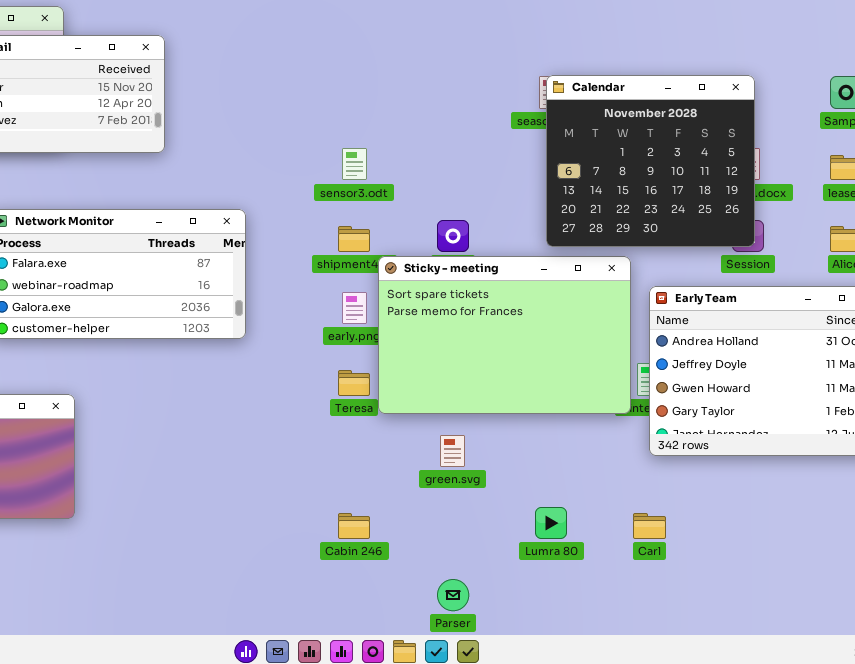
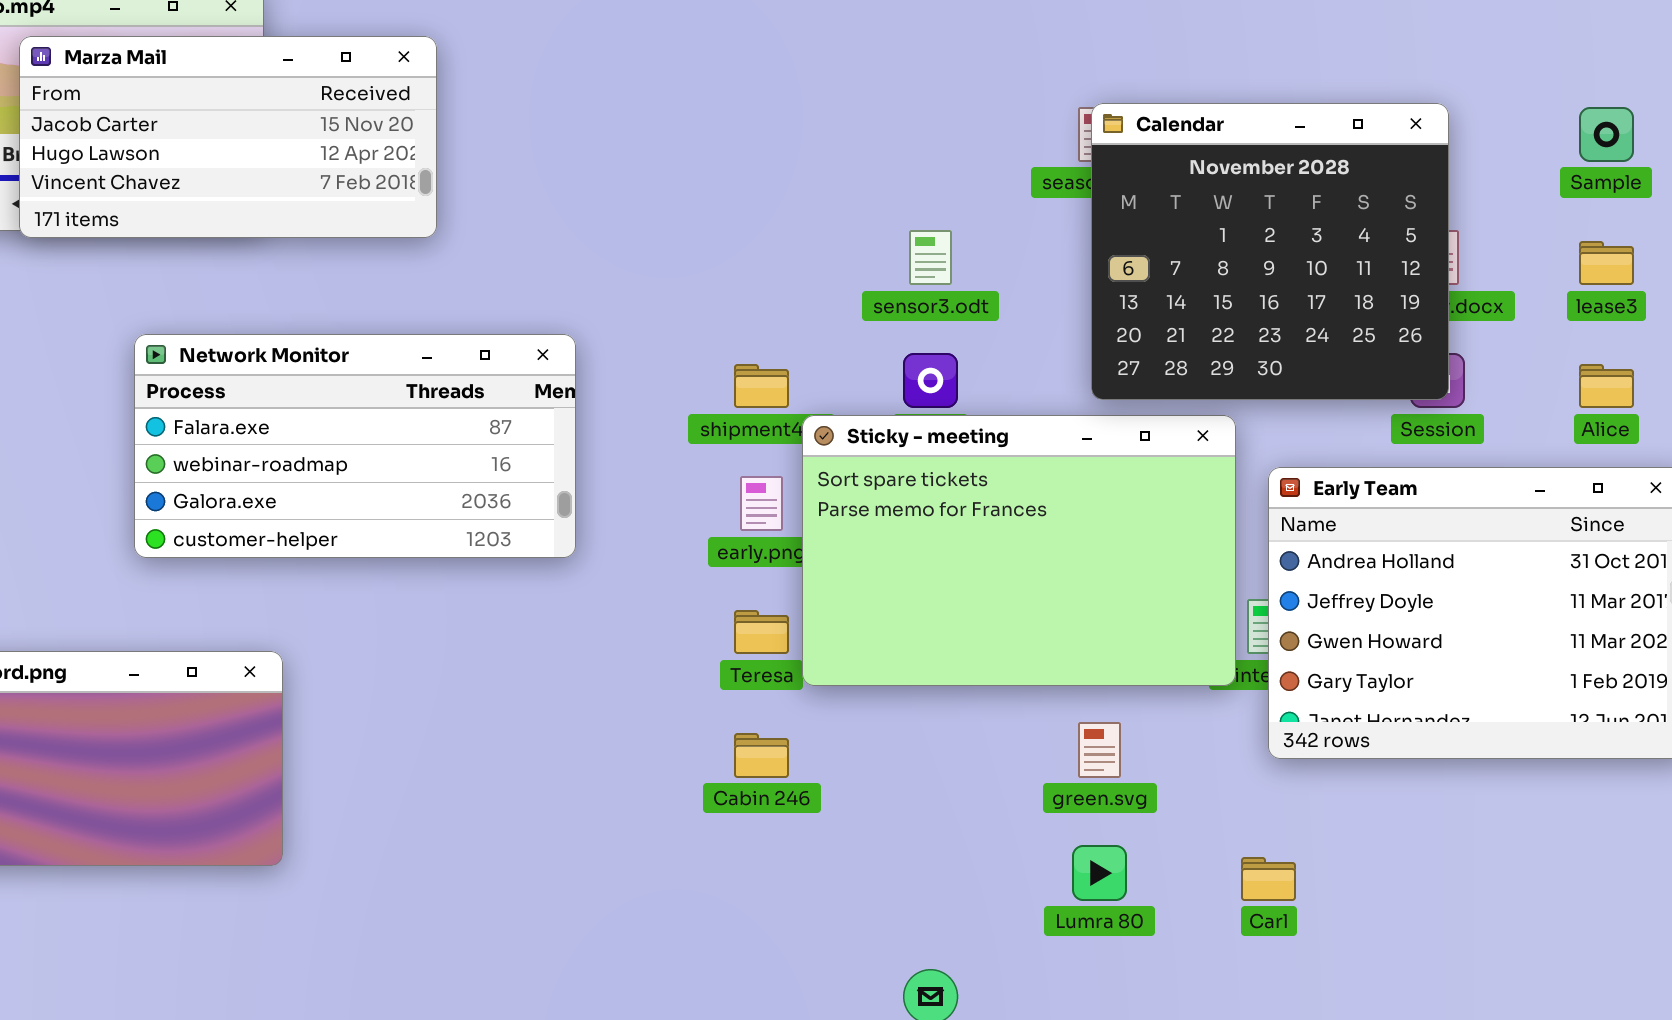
sensor3.odt: [342,148,367,180] -> [909,230,952,285], moved
green.svg: [440,435,465,467] -> [1078,722,1121,778], moved
Cabin 246: [338,513,370,539] -> [734,733,789,778], moved

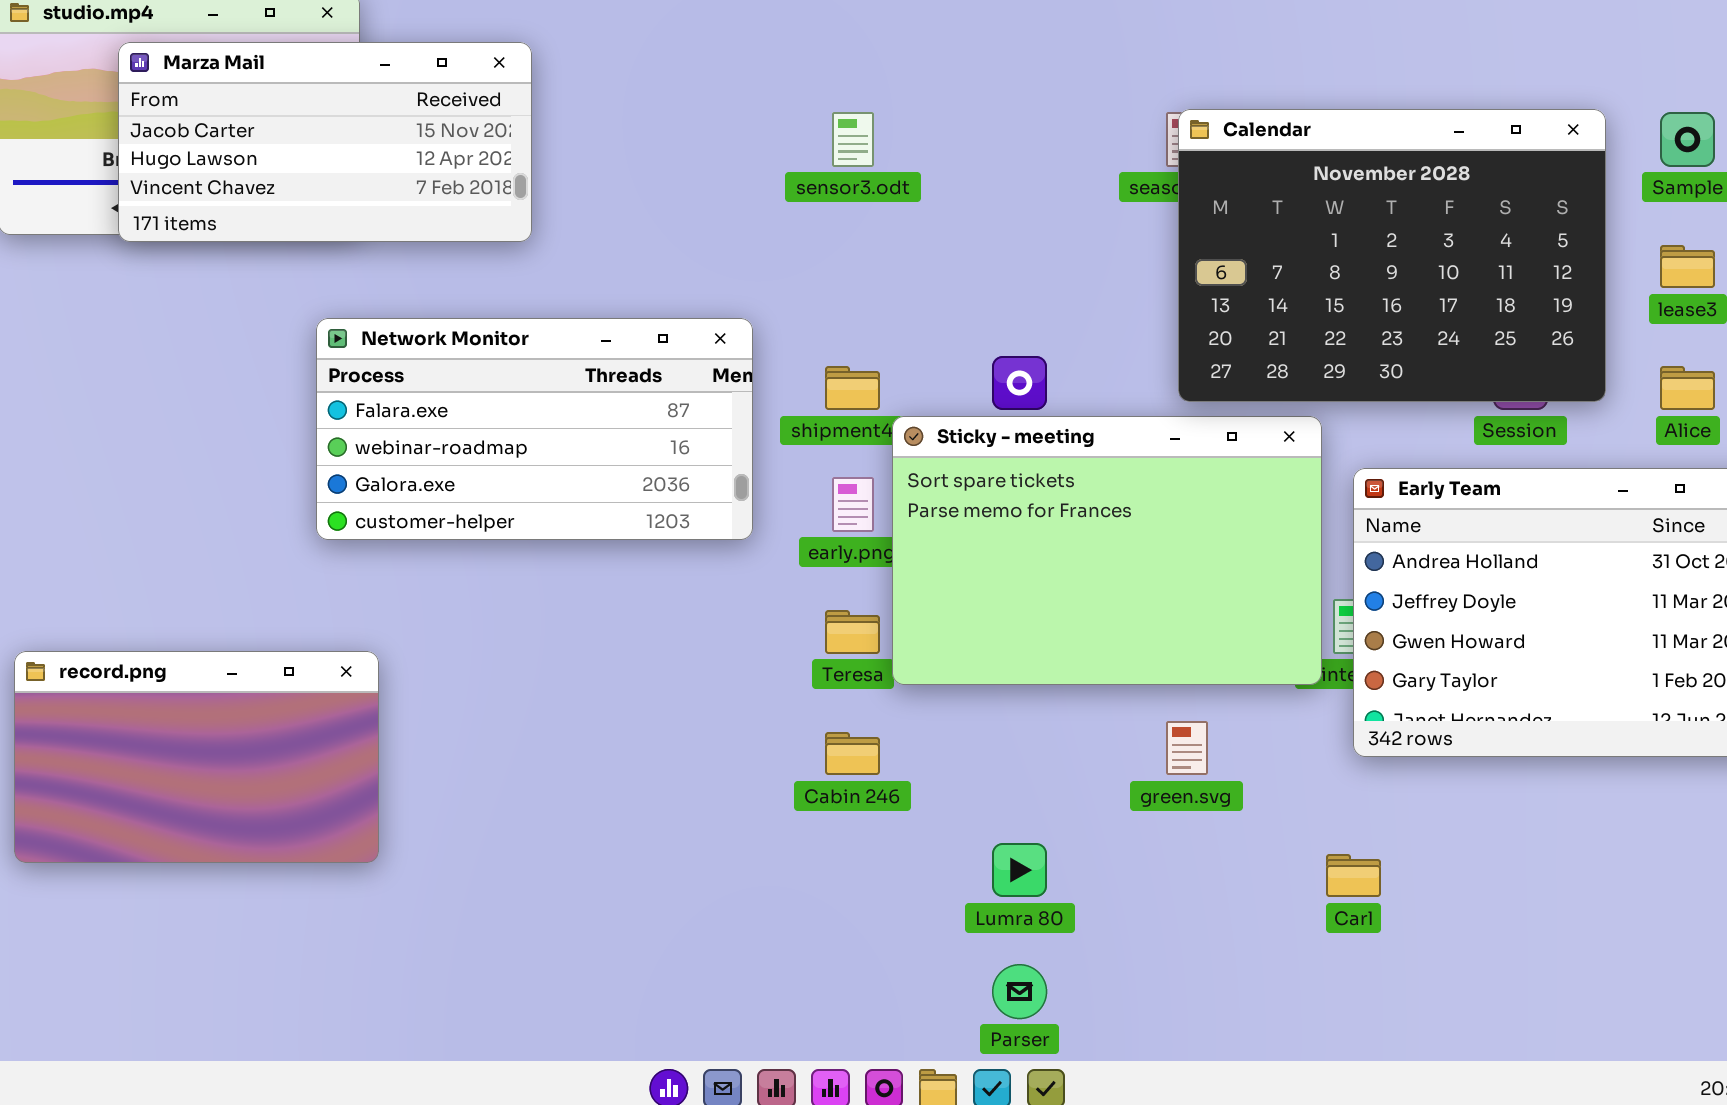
Calendar: [1091,103,1449,400] -> [1178,109,1606,402], resized
sensor3.odt: [909,230,952,285] -> [832,112,874,167], moved
Network Monitor: [134,334,576,558] -> [316,318,753,540], moved
Lumra 80: [1072,845,1127,901] -> [992,843,1047,897], moved

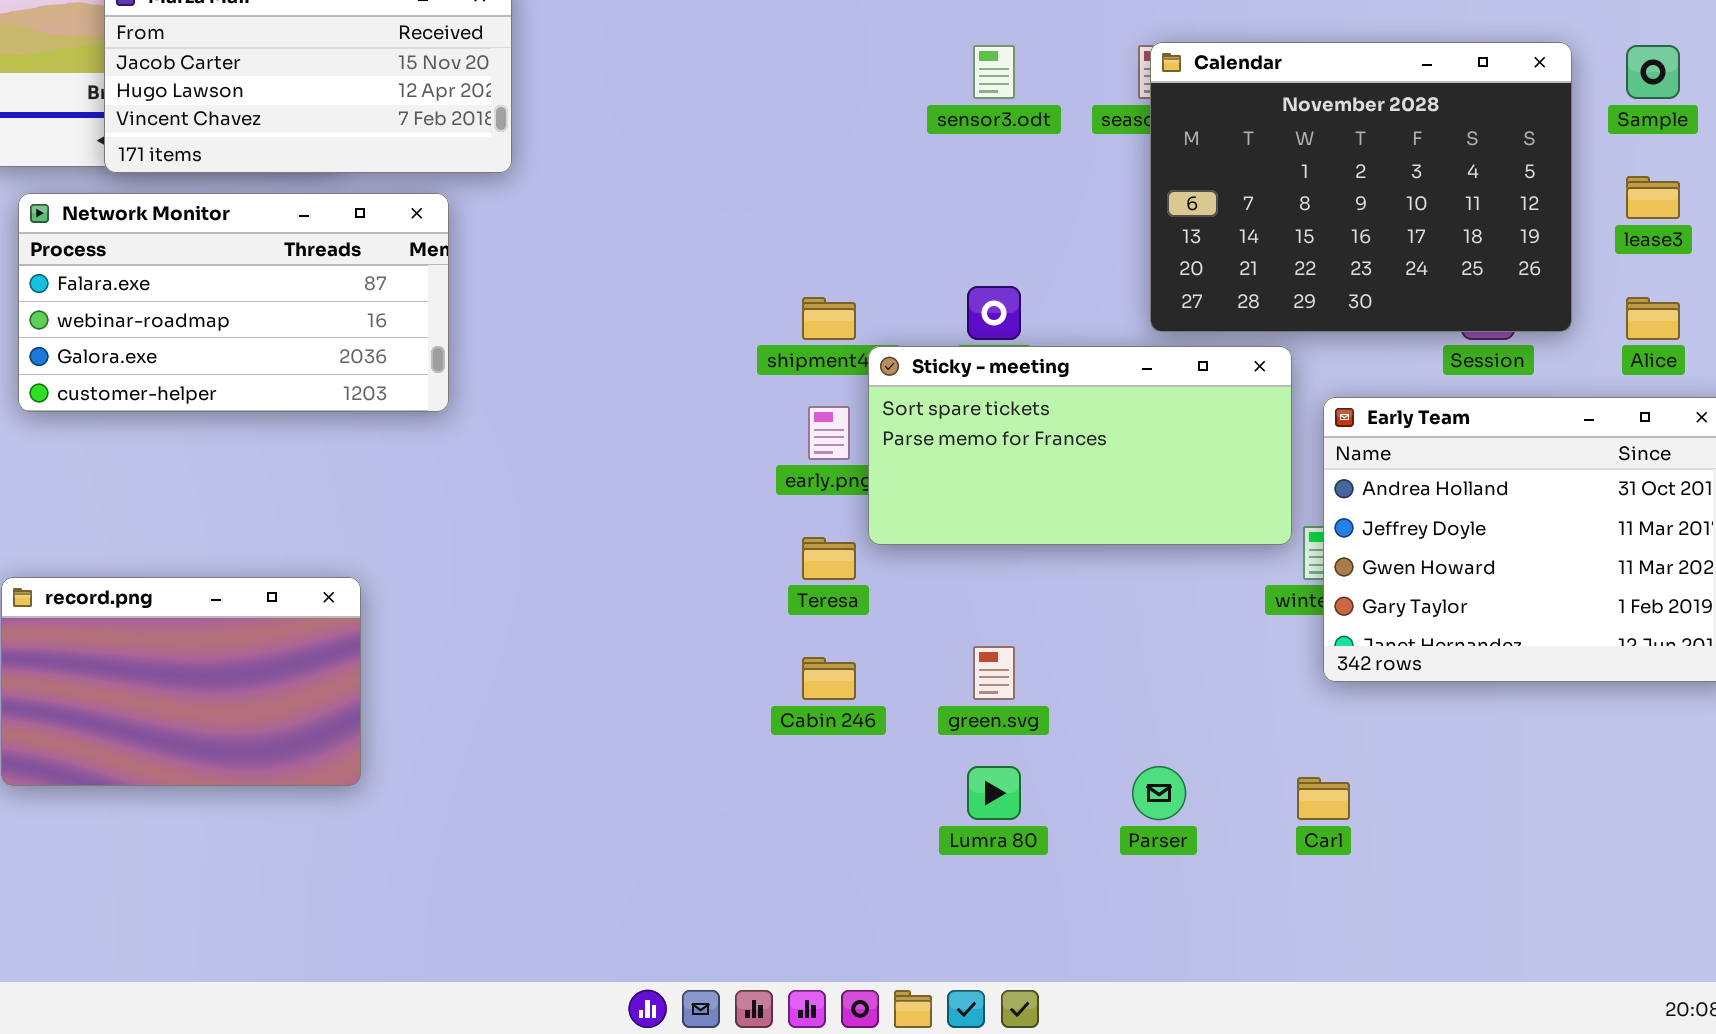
sensor3.odt: [832,112,874,167] -> [973,45,1015,99], moved
Network Monitor: [316,318,753,540] -> [18,193,449,412], moved
Sticky - meeting: [892,416,1322,685] -> [868,346,1292,545], resized
green.svg: [1166,721,1208,775] -> [973,646,1015,700], moved
Parser: [992,964,1047,1019] -> [1132,766,1186,820], moved

